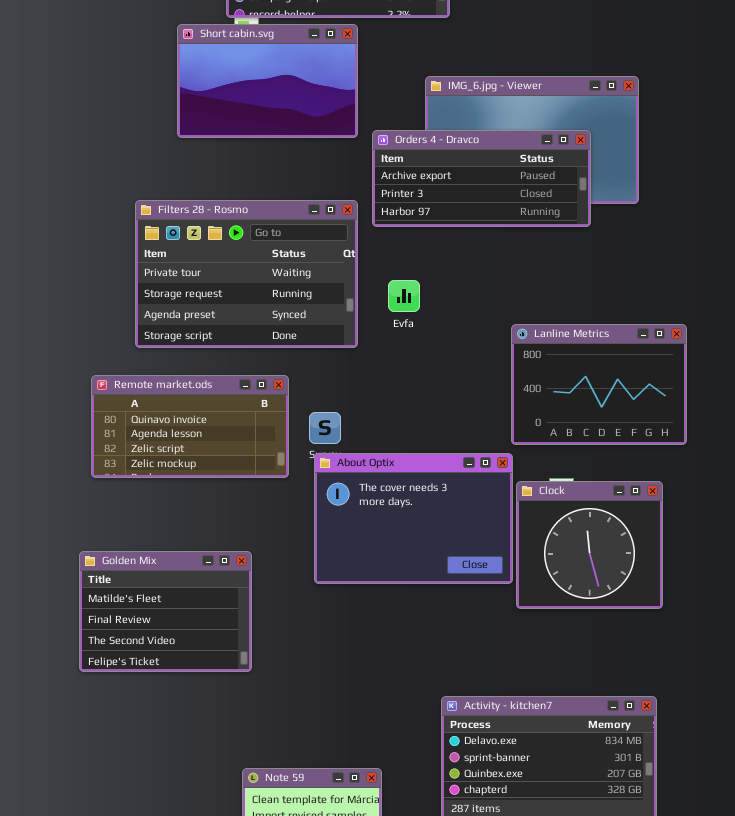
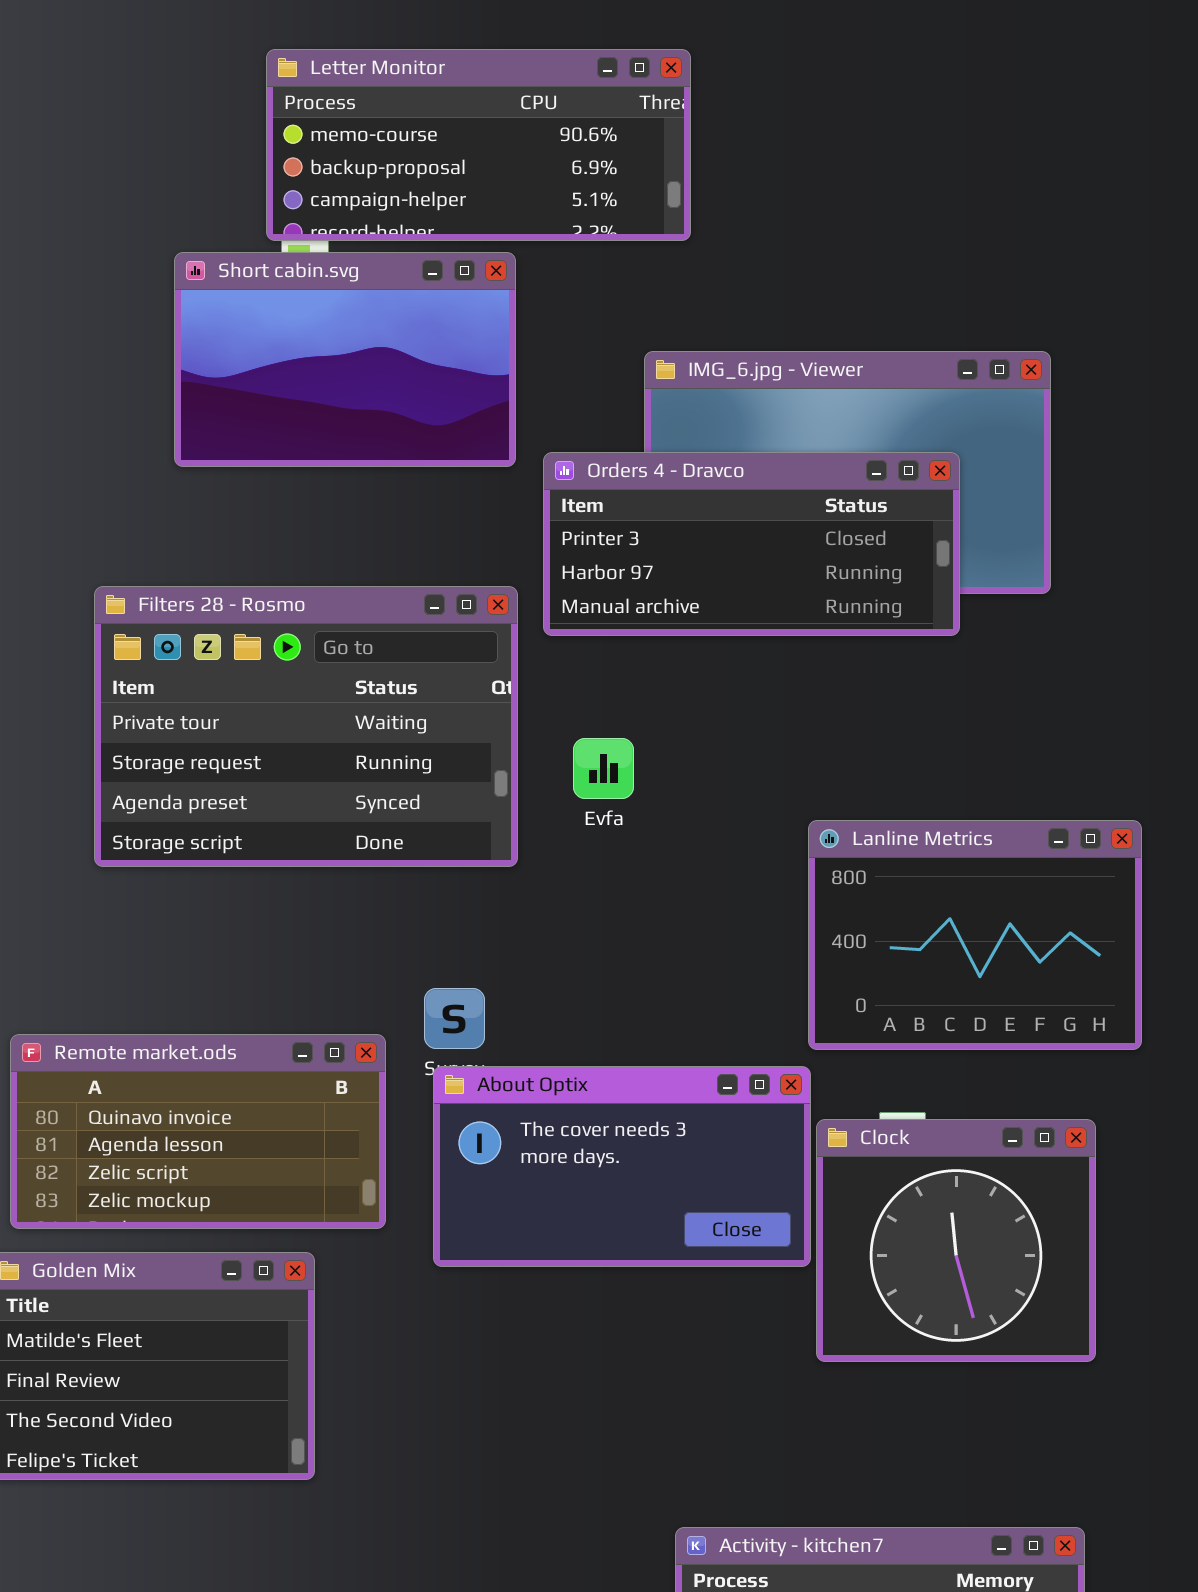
Orders 4 - Dravco: [372,130,591,227] -> [543,452,960,636], scrolled down 1 row
Remote market.ods: [91,375,289,478] -> [10,1034,386,1229], moved
About Optix: [314,453,513,584] -> [433,1066,811,1267], resized

